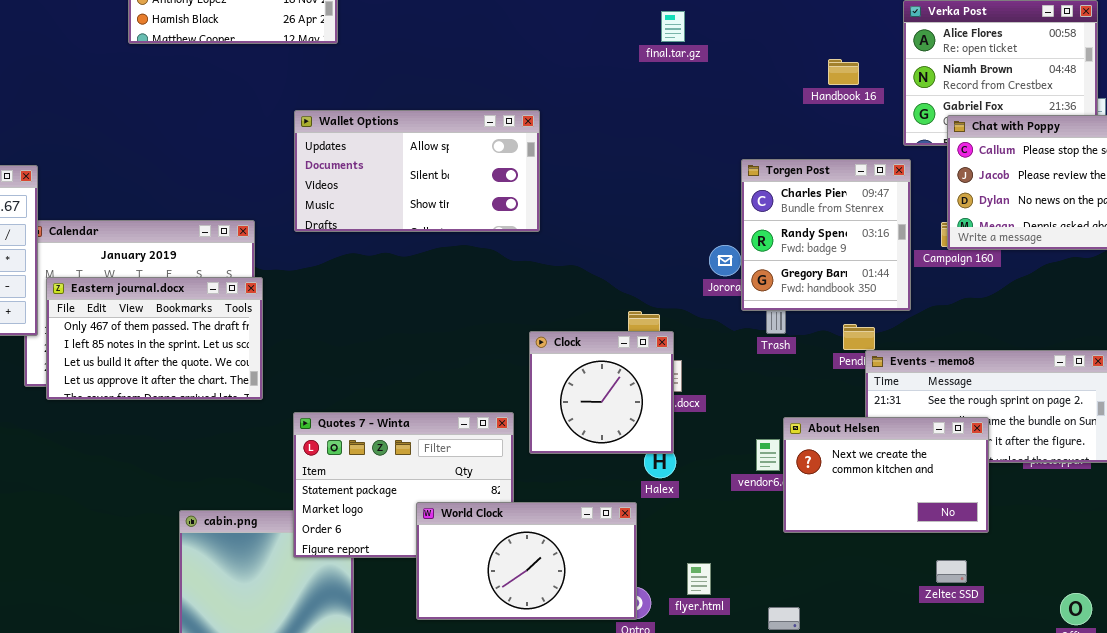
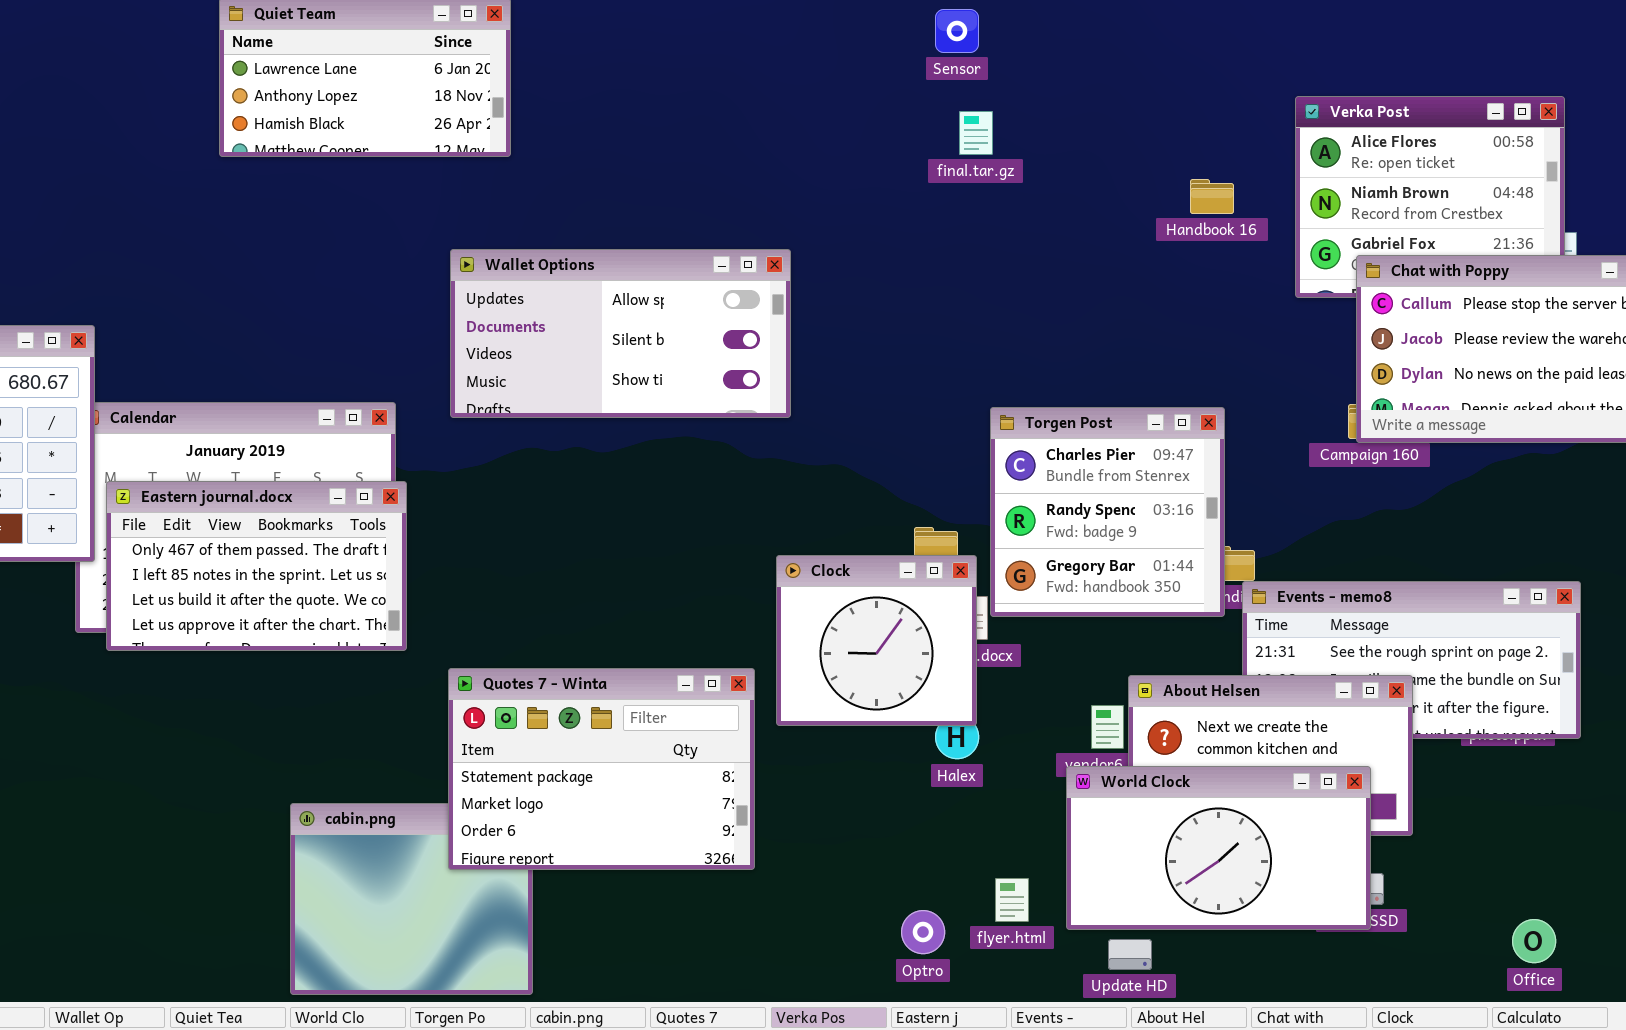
Torgen Post: [741,159,911,311] -> [990,407,1225,617], moved
World Clock: [416,502,637,620] -> [1066,766,1371,930], moved

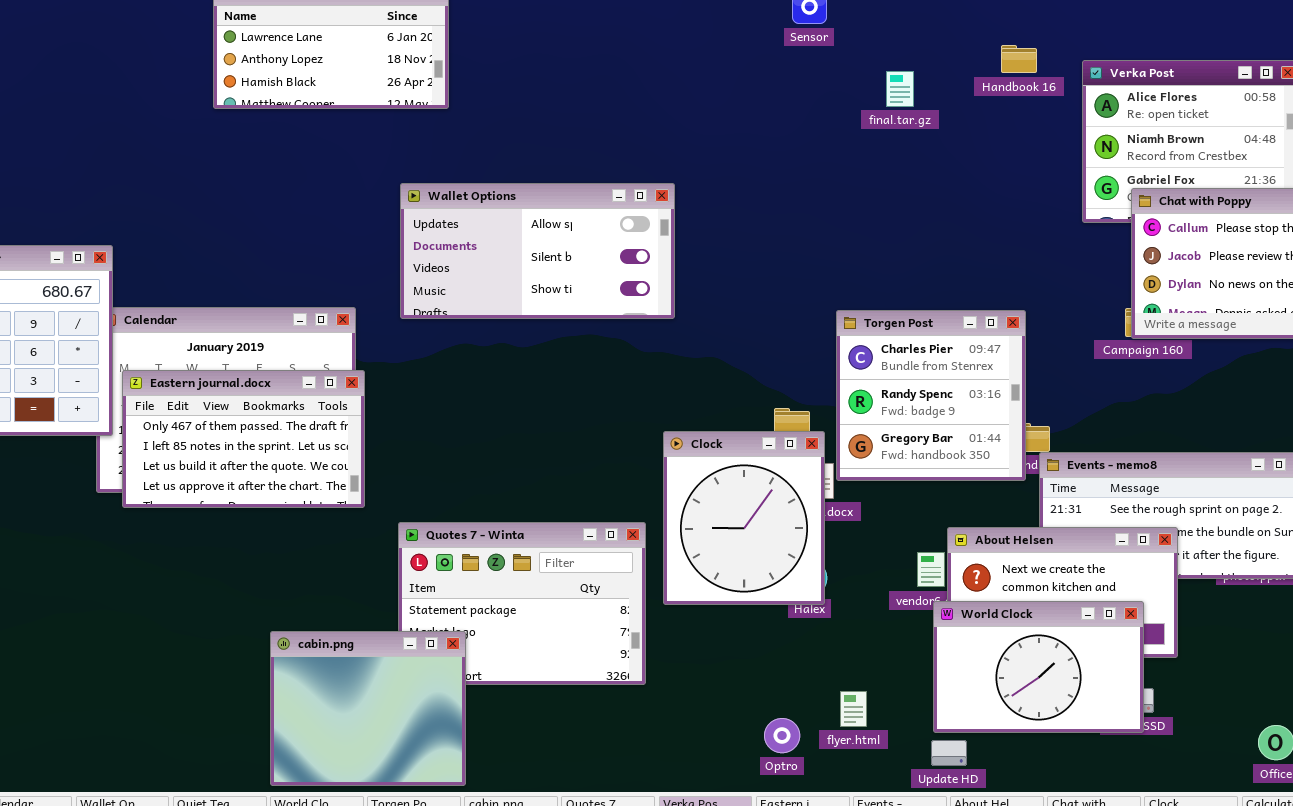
final.tar.gz: [959,111,993,155] -> [886,71,914,107], moved
Handbook 16: [1190,179,1234,214] -> [1001,45,1037,73], moved
Clock: [776,555,977,726] -> [663,431,825,605], resized
World Clock: [1066,766,1371,930] -> [933,601,1144,733], resized
cabin.png: [290,803,533,995] -> [270,631,466,786], raised

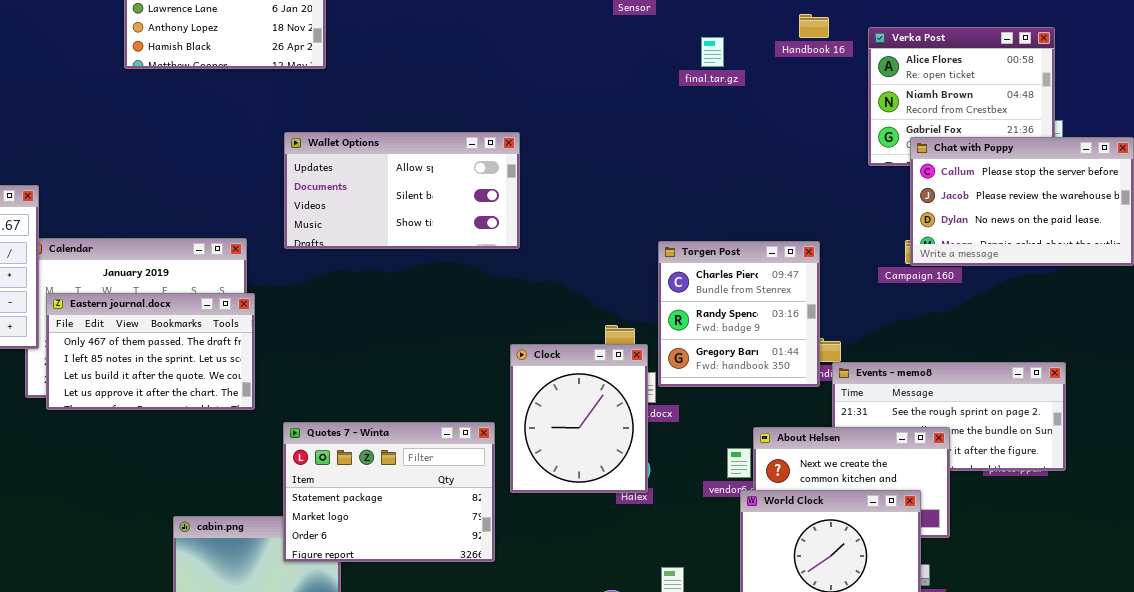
Quotes 7 - Winta: [398,522,646,685] -> [283,422,495,562], raised

